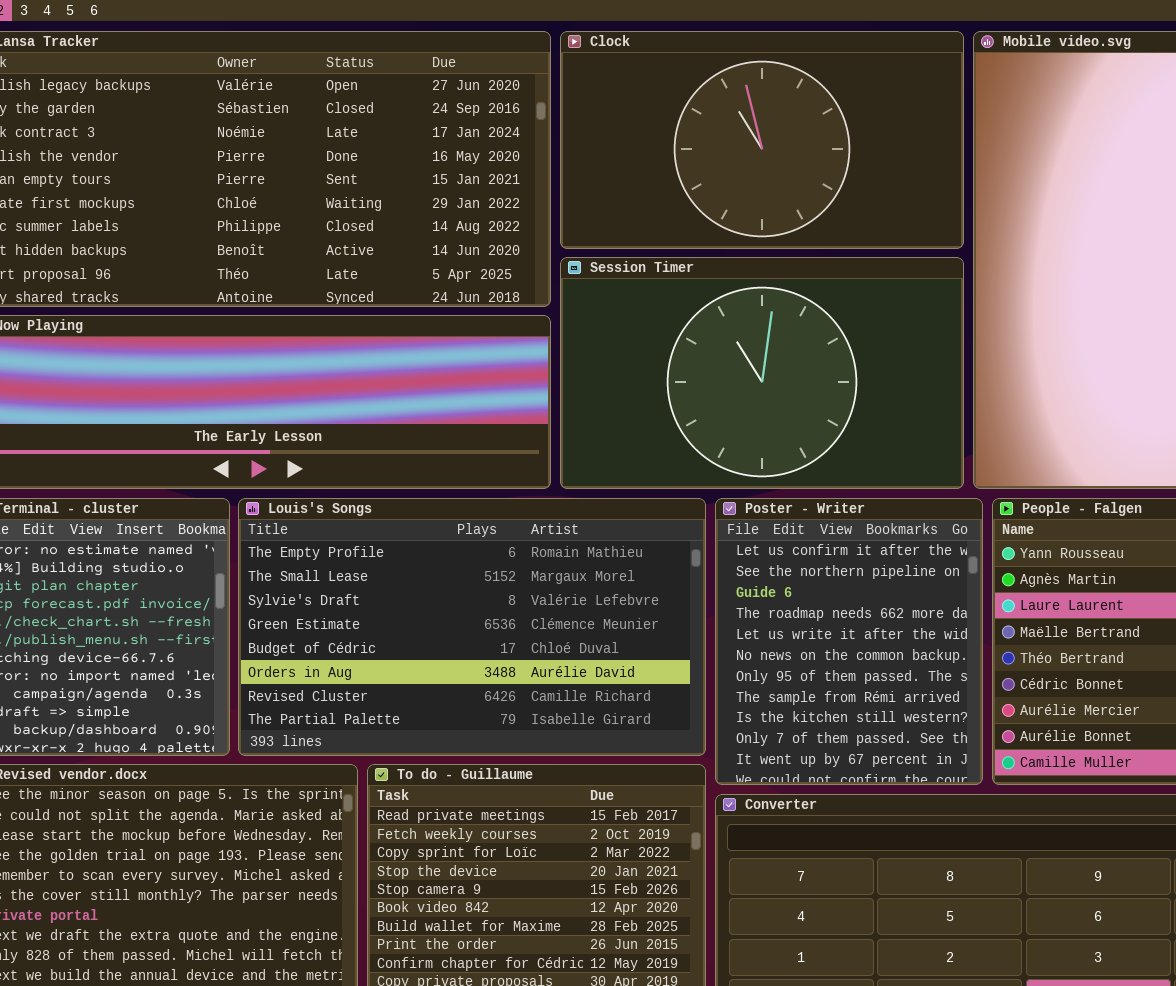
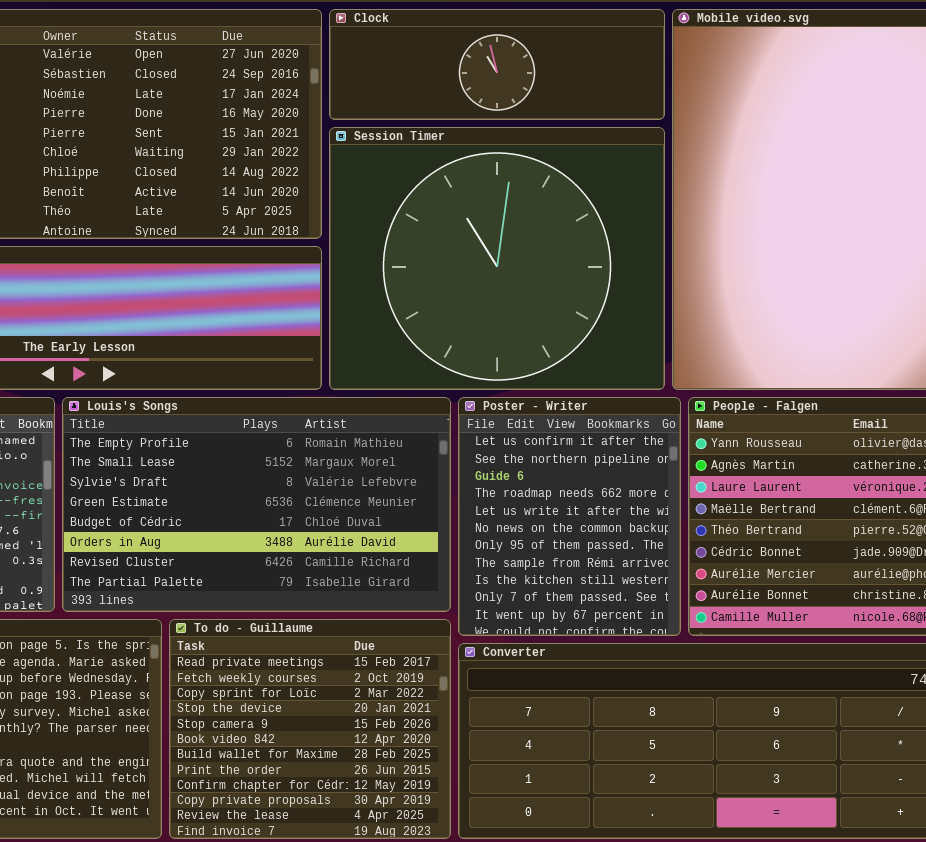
Clock: [560,31,964,249] -> [329,9,665,120], resized
Session Timer: [560,257,964,489] -> [329,127,665,390], resized

